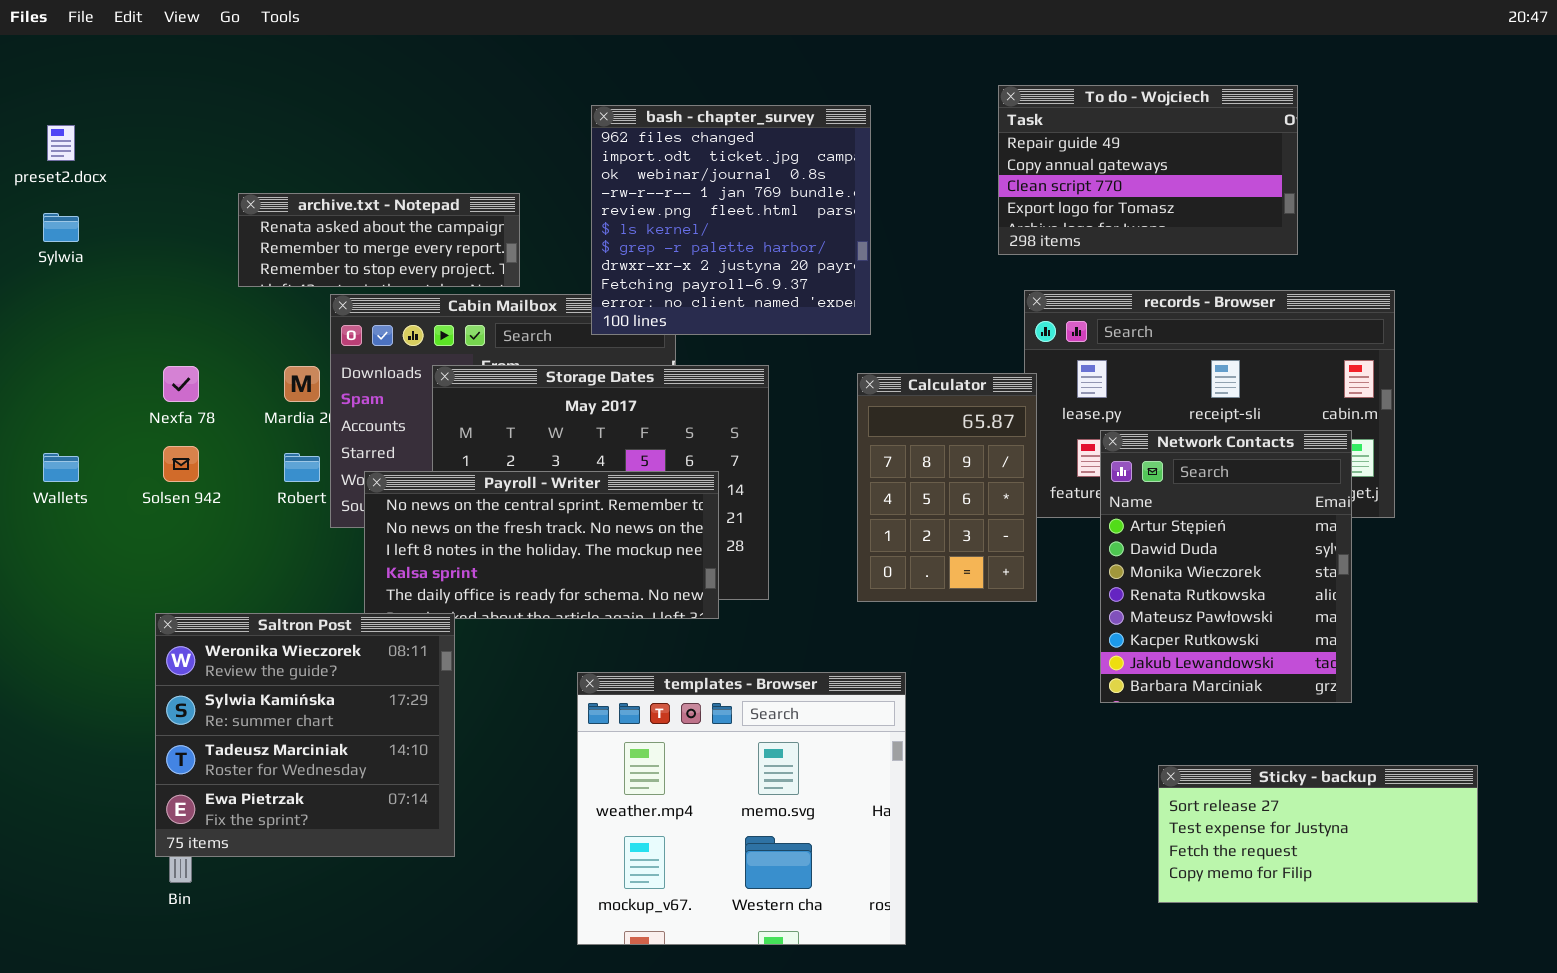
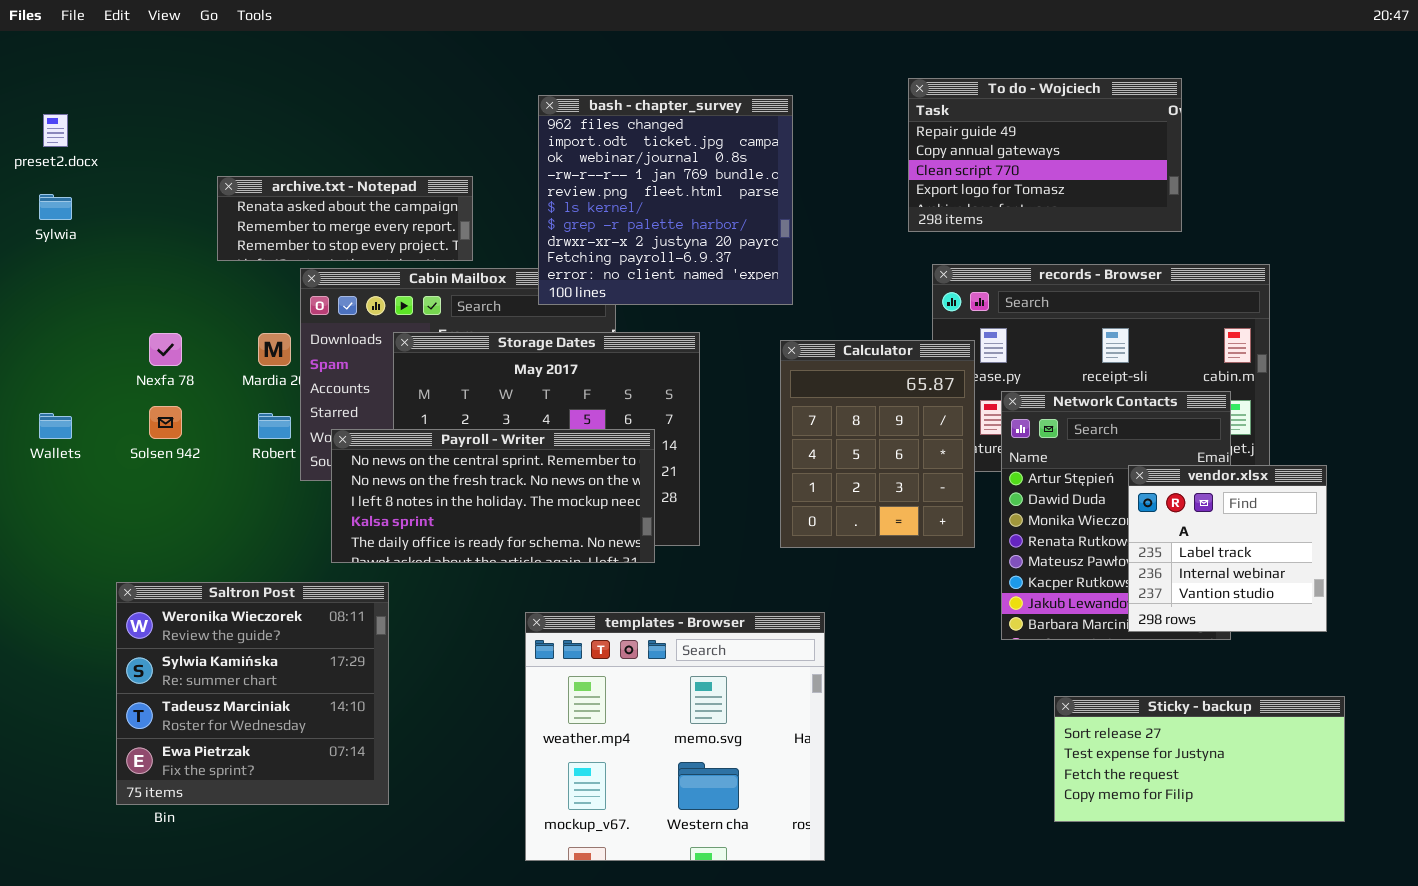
Calculator: [857,373,1037,602] -> [780,340,975,548], resized
vendor.xlsx: none -> [1128,465,1327,632], opened
Saltron Post: [155,613,455,857] -> [116,582,389,805], moved

